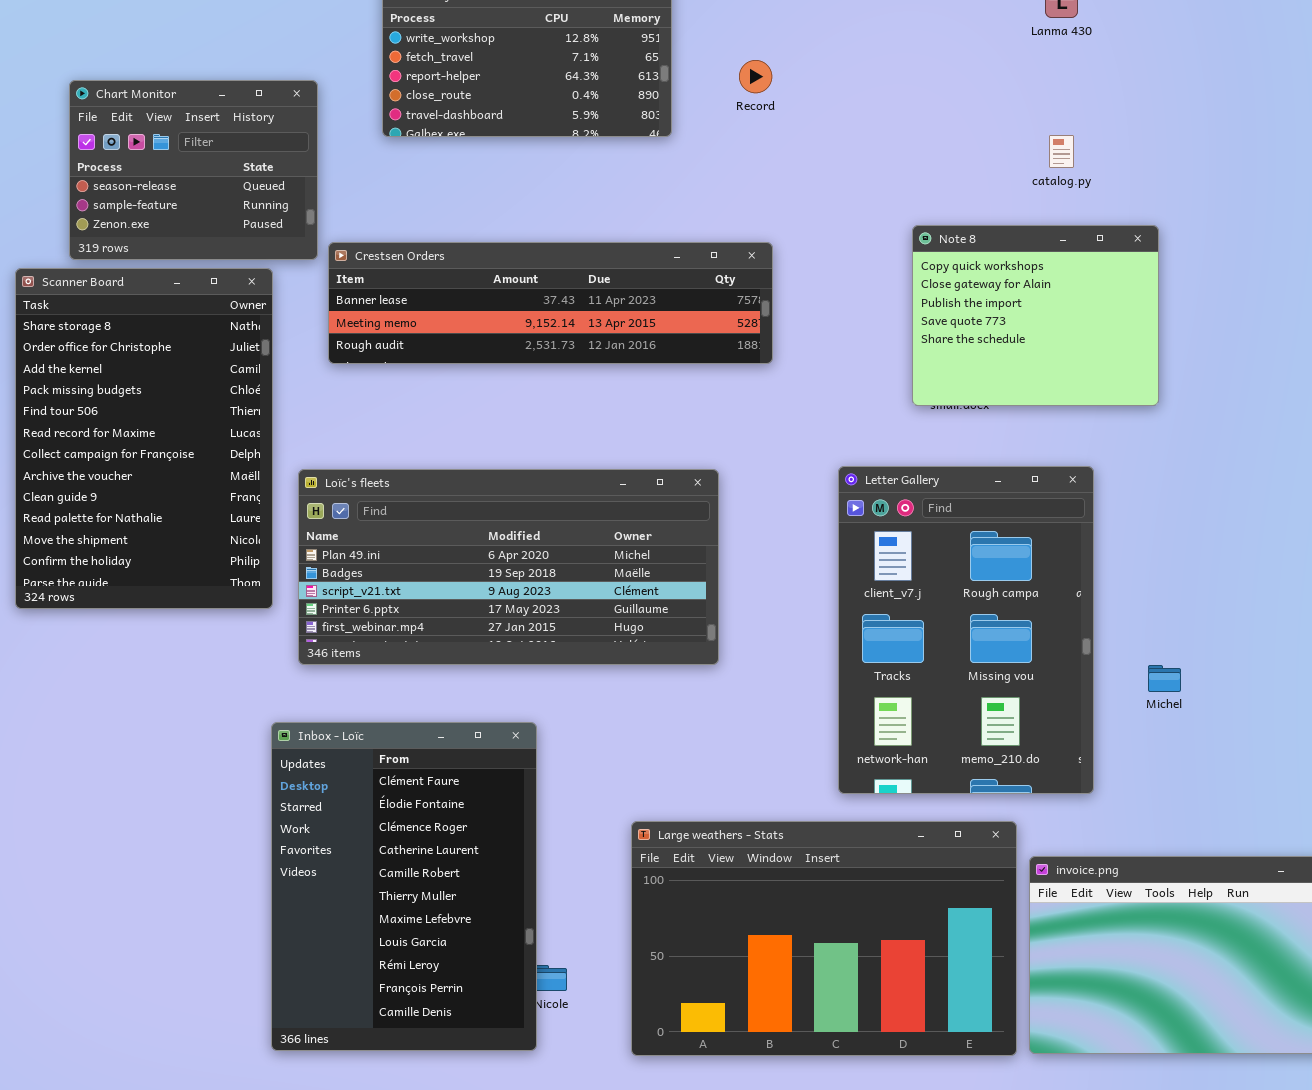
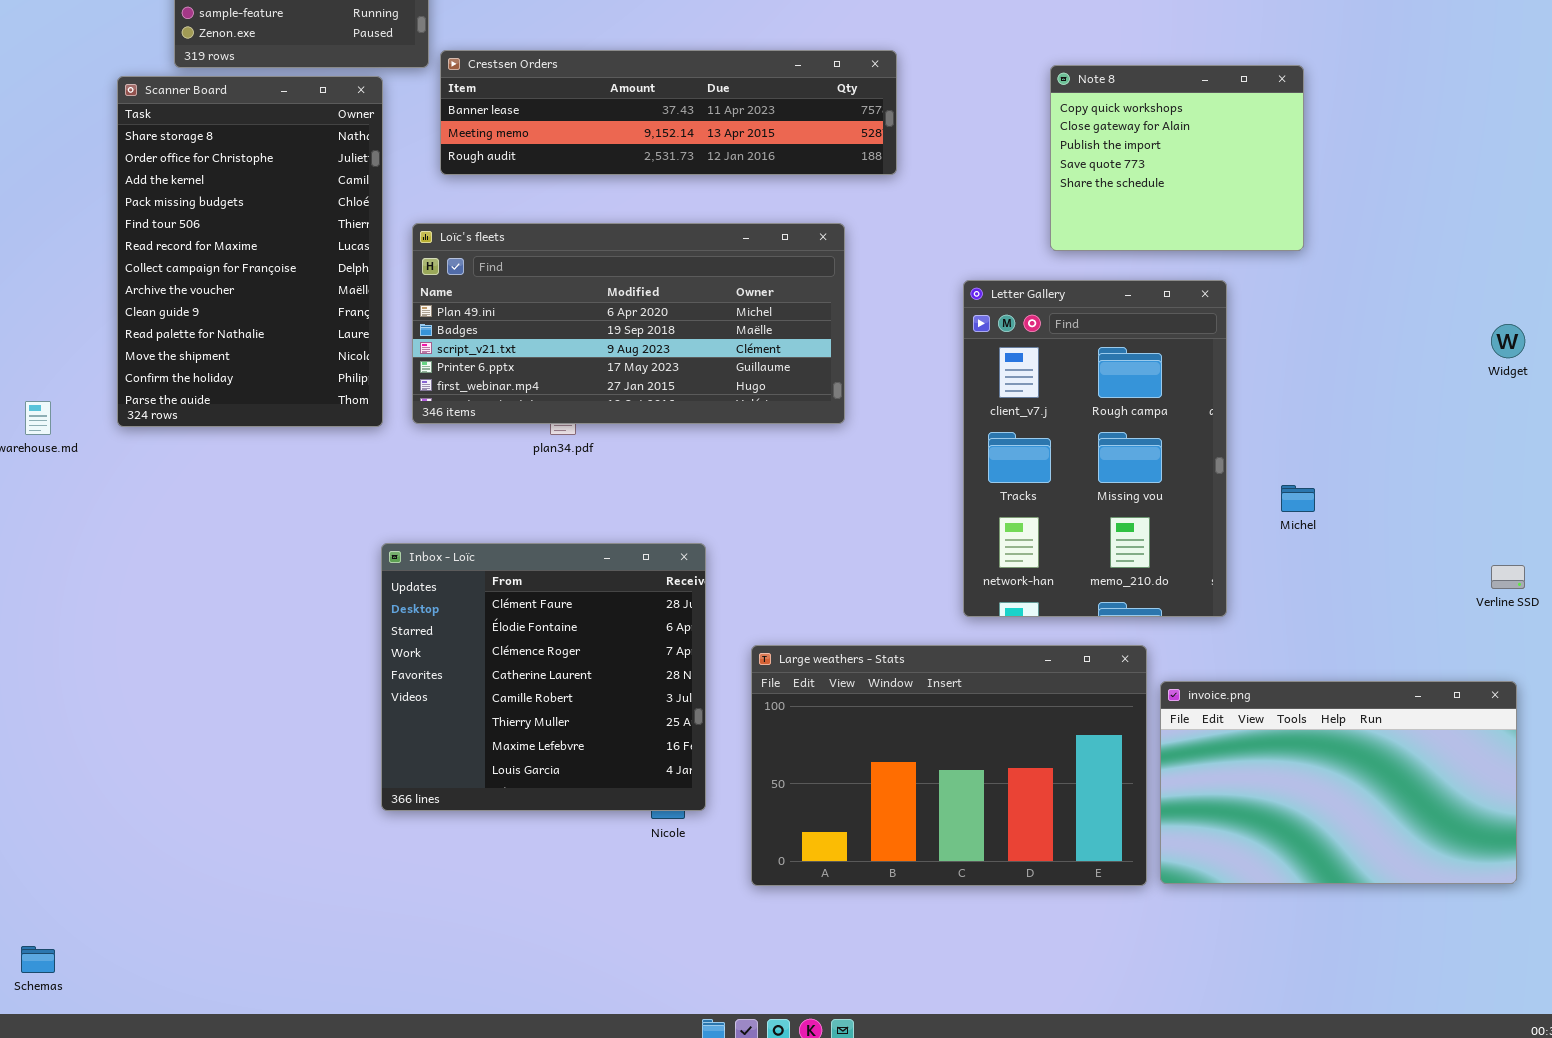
Note 8: [912,225,1159,406] -> [1050,65,1304,251], moved
Loïc's fleets: [298,469,719,665] -> [412,223,845,424], moved
Inbox - Loïc: [271,722,537,1051] -> [381,543,706,811], resized

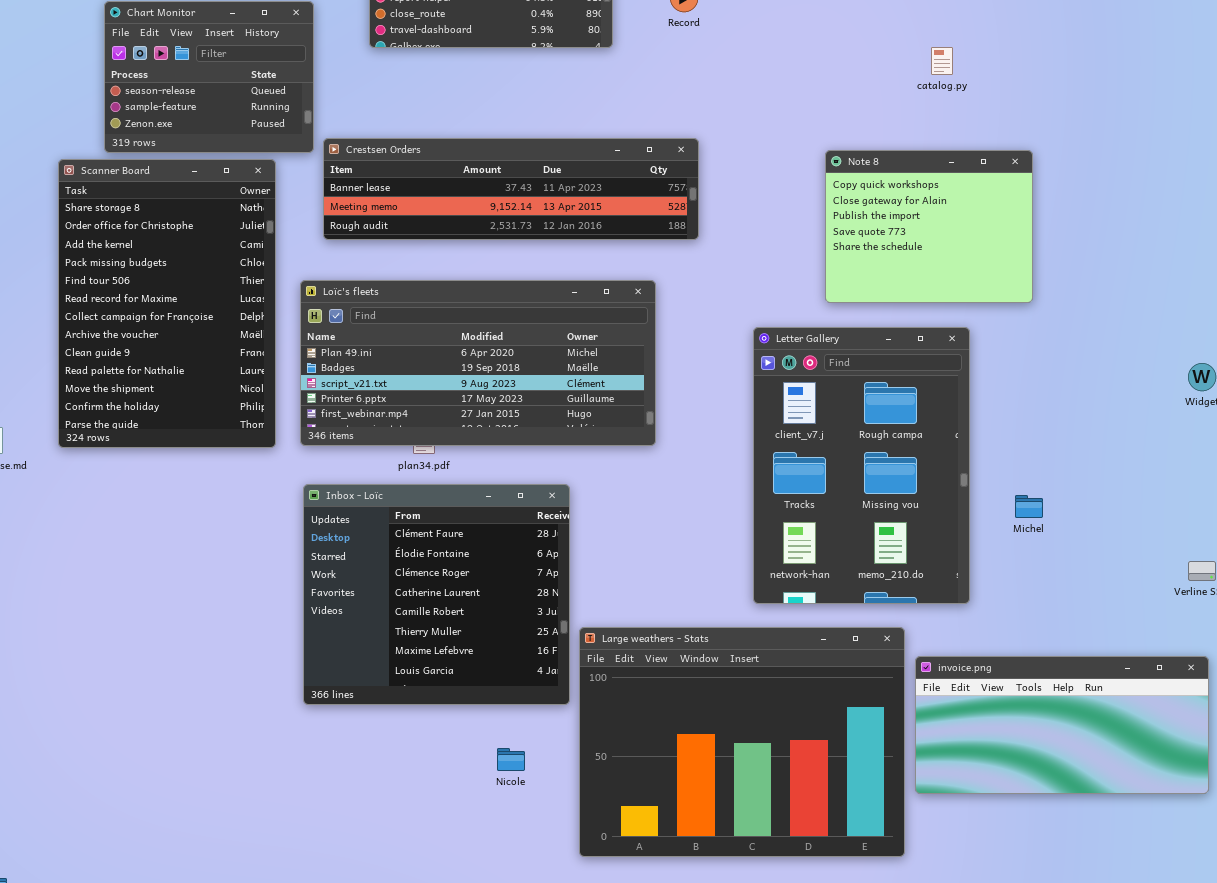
Inbox - Loïc: [381,543,706,811] -> [303,484,570,705], moved
Large weathers - Stats: [751,645,1147,886] -> [579,627,905,857], resized
invoice.png: [1160,681,1517,884] -> [915,656,1209,794], resized

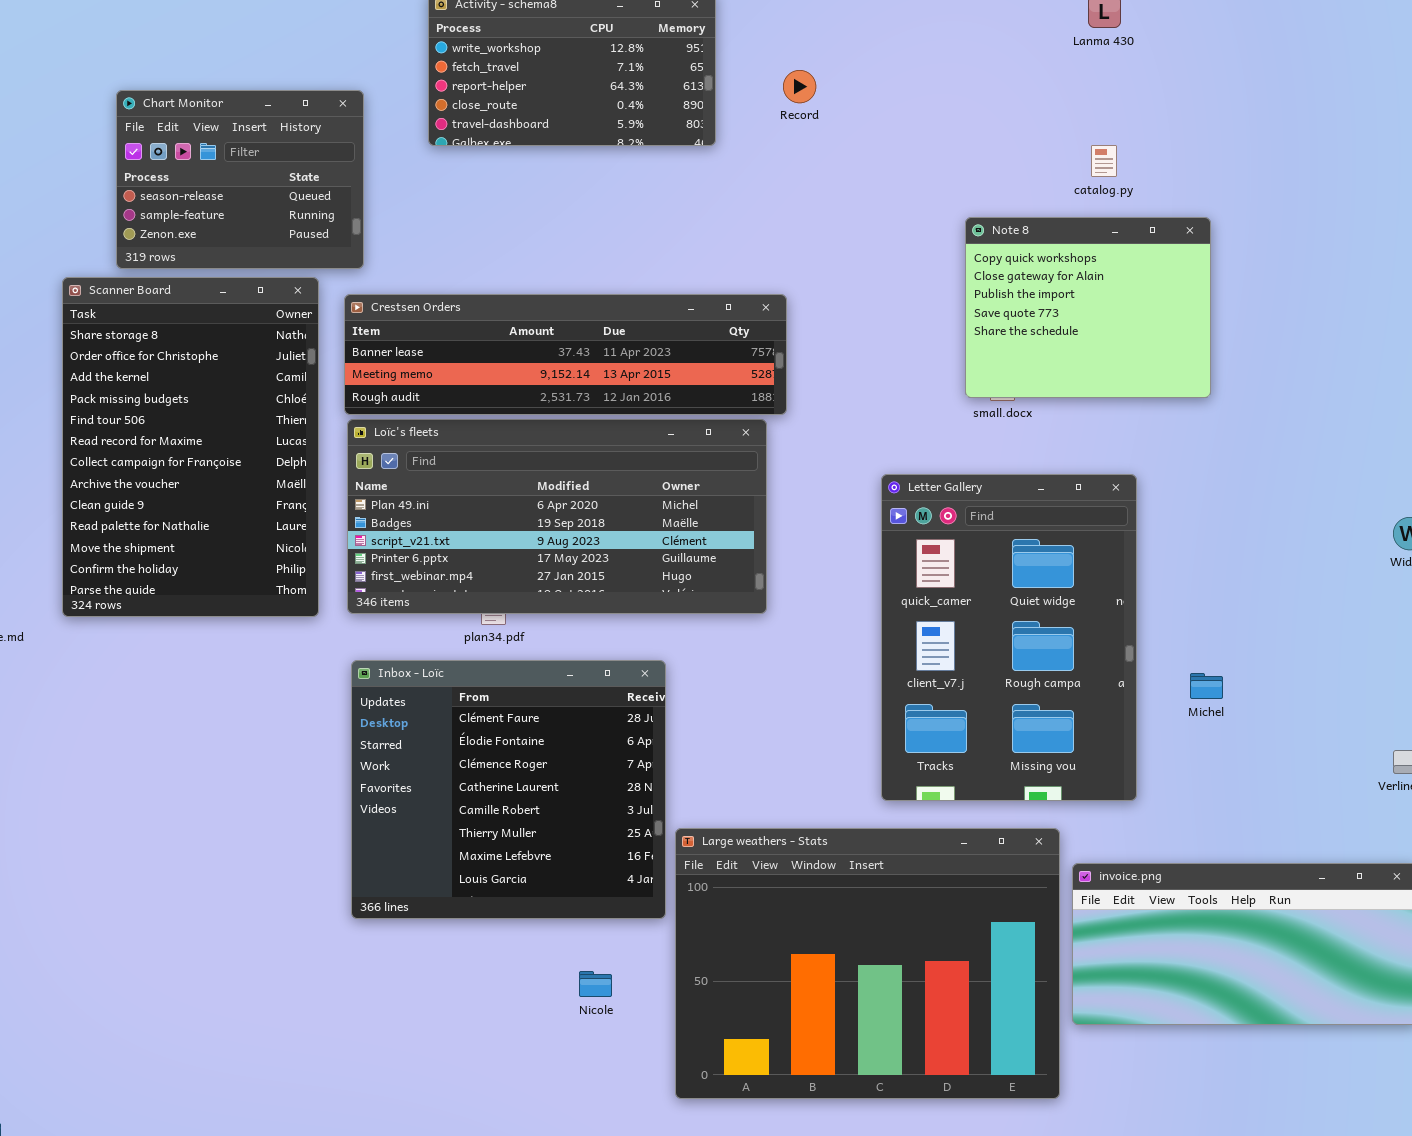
Crestsen Orders: [323,138,699,240] -> [344,294,787,415], moved
Note 8: [825,150,1033,303] -> [965,217,1211,398], moved
Letter Gallery: [753,327,970,604] -> [881,474,1137,801], scrolled up 1 row

